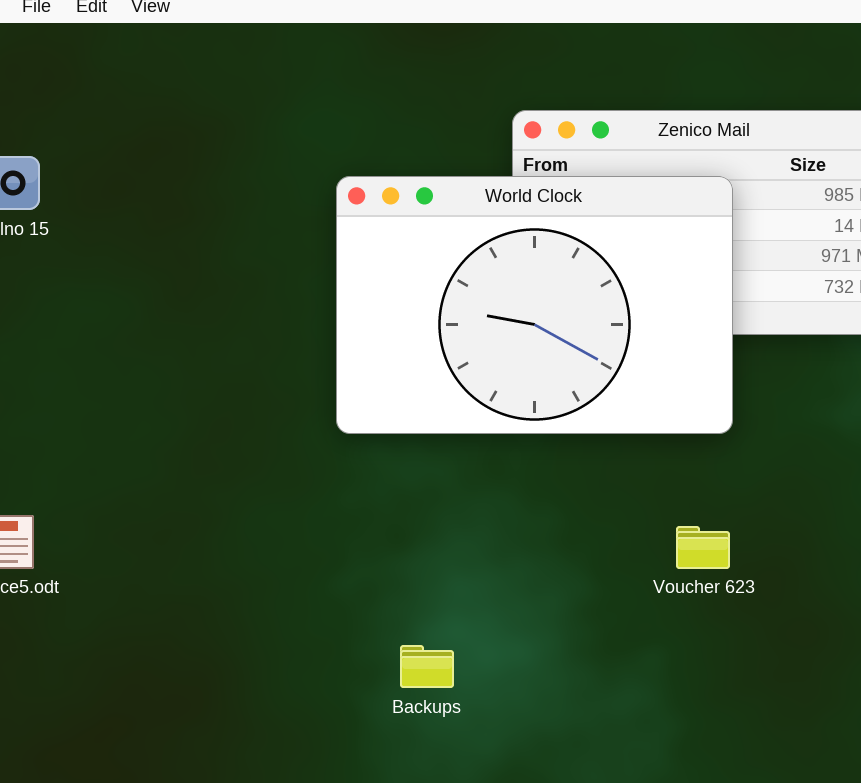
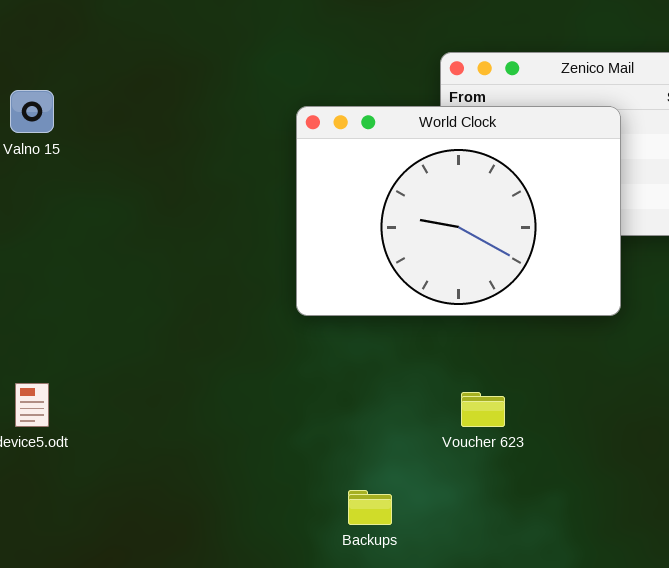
Voucher 623: [676,526,730,569] -> [461,392,505,427], moved

